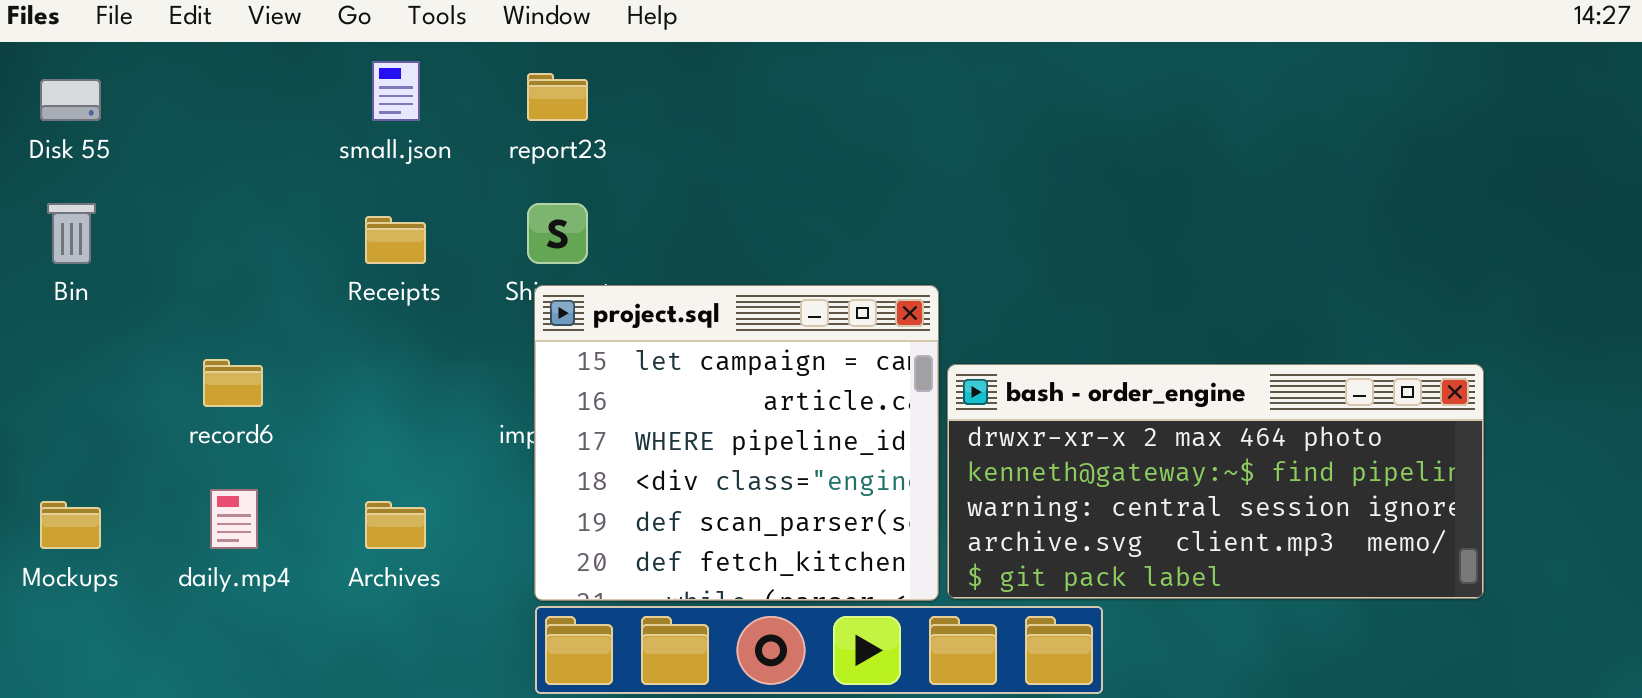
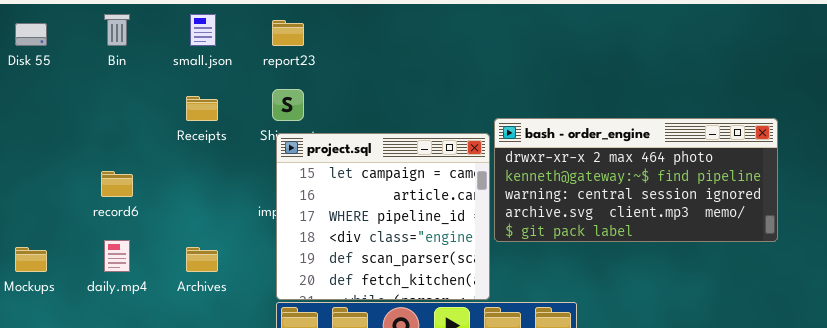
Bin: [47,203,96,264] -> [104,14,130,46], moved
bash - order_engine: [947,364,1484,599] -> [494,118,778,242], moved

